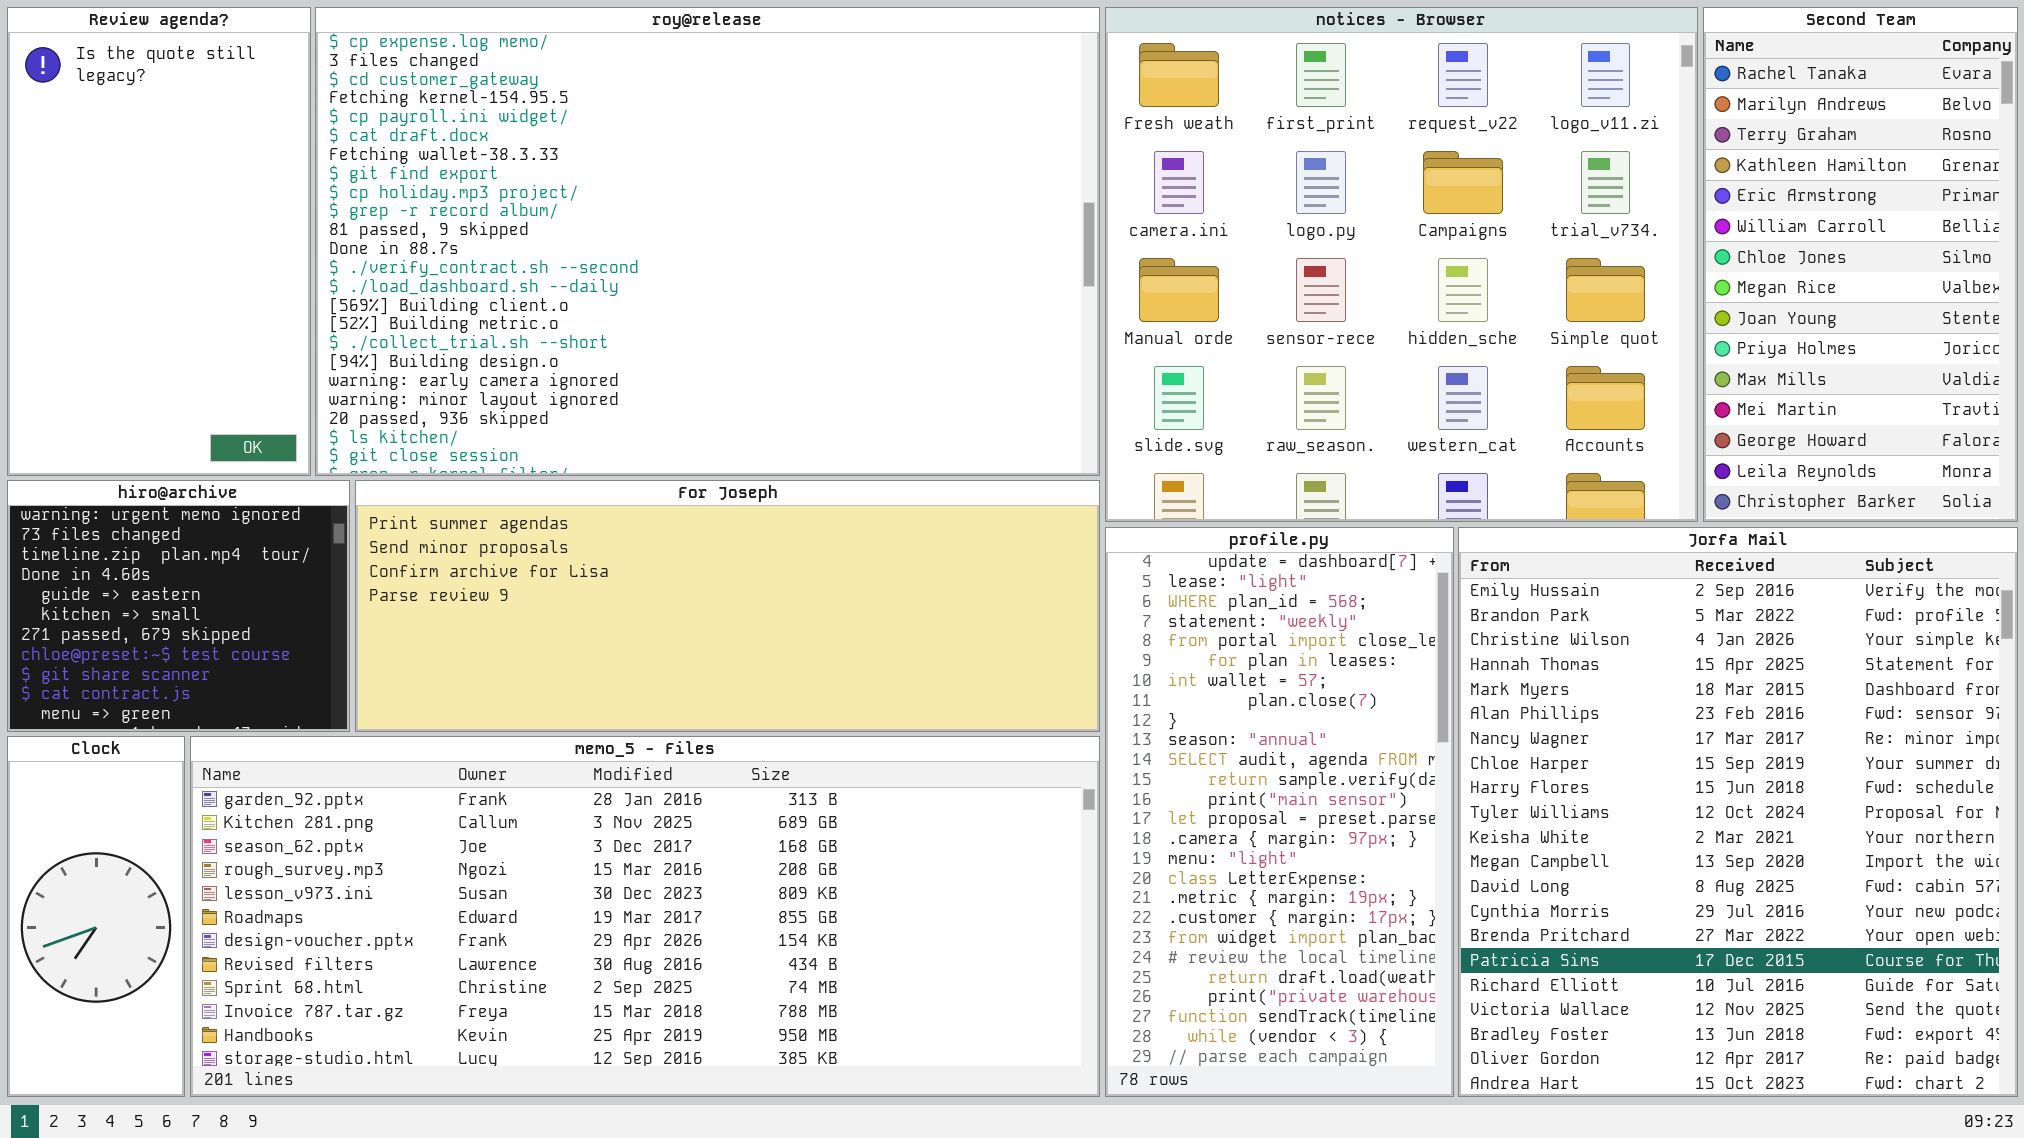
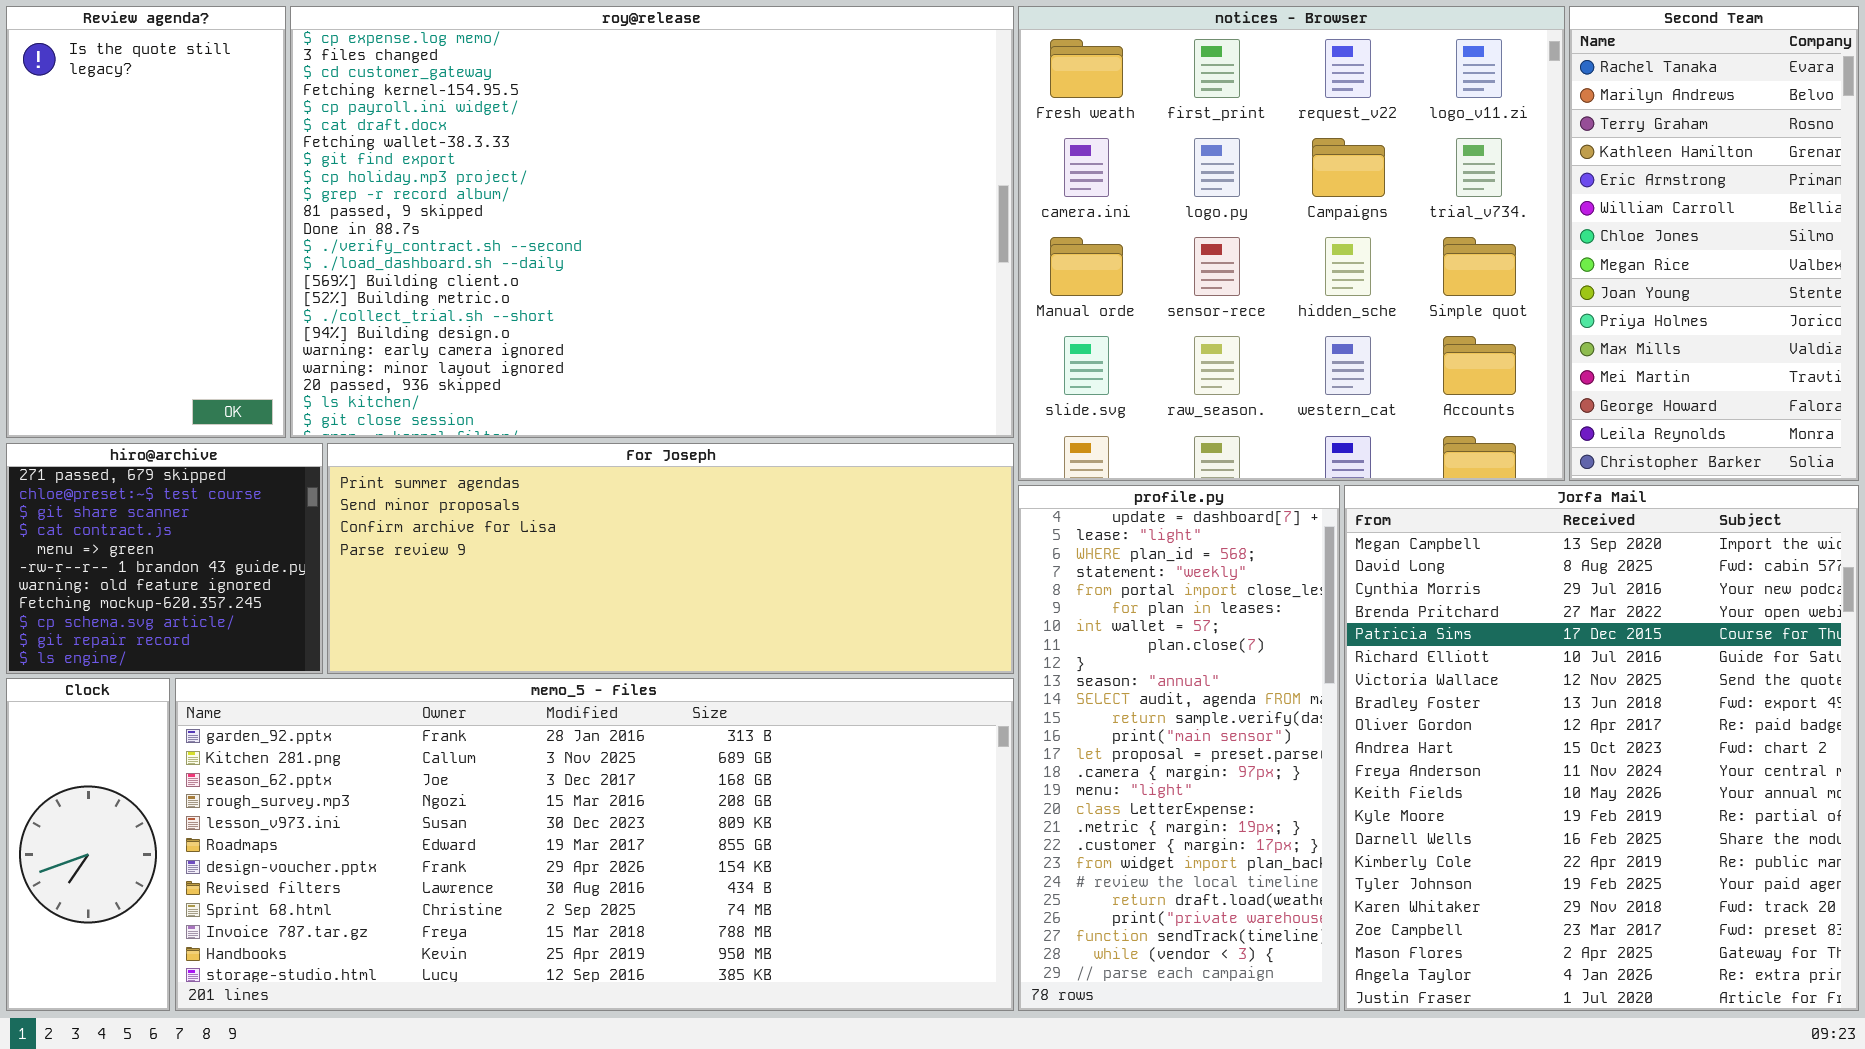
hiro@archive: [7,480,350,732] -> [6,443,323,674], scrolled down 6 rows
Jorfa Mail: [1458,527,2018,1097] -> [1344,485,1859,1011], scrolled down 11 rows

